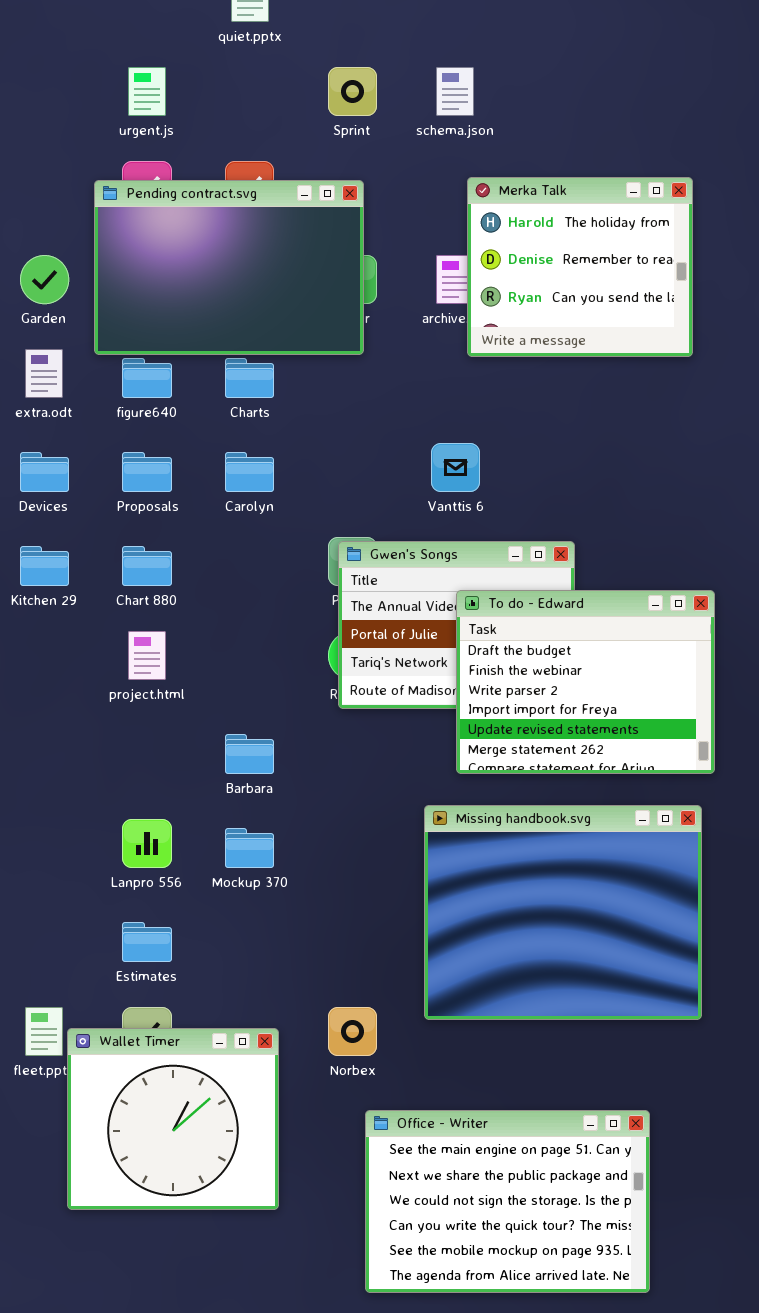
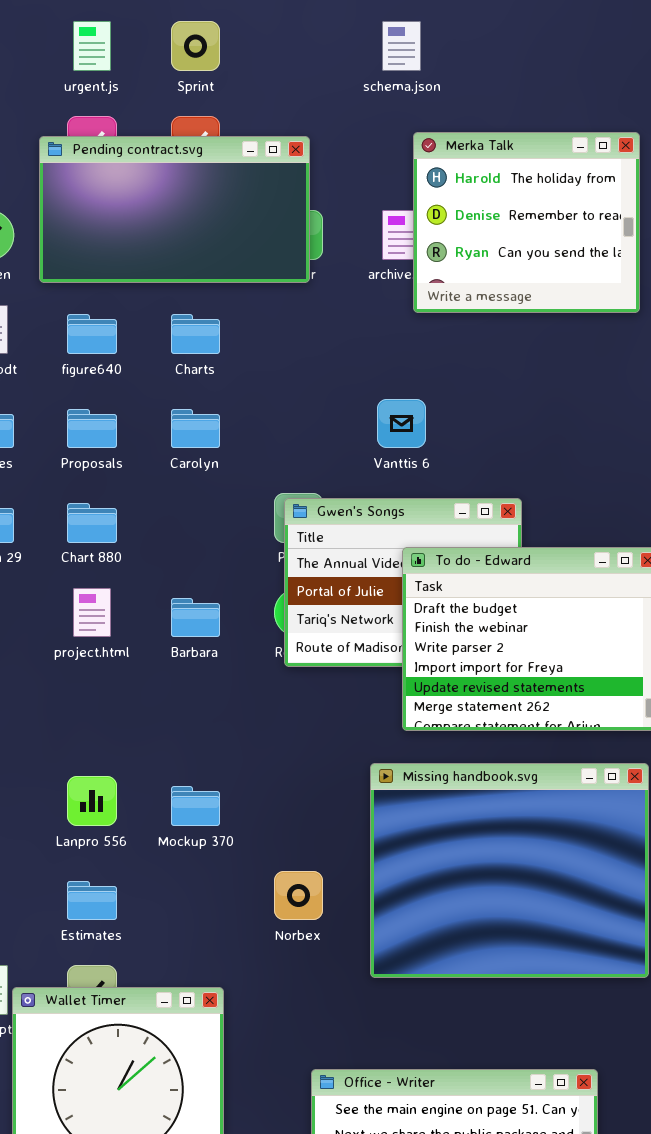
Sprint: [328,67,377,116] -> [171,21,220,71], moved
Pending contract.svg: [94,180,364,355] -> [39,136,310,283], resized
Barbara: [225,734,274,774] -> [171,598,220,637], moved
Norbex: [328,1007,377,1056] -> [274,871,323,920], moved

